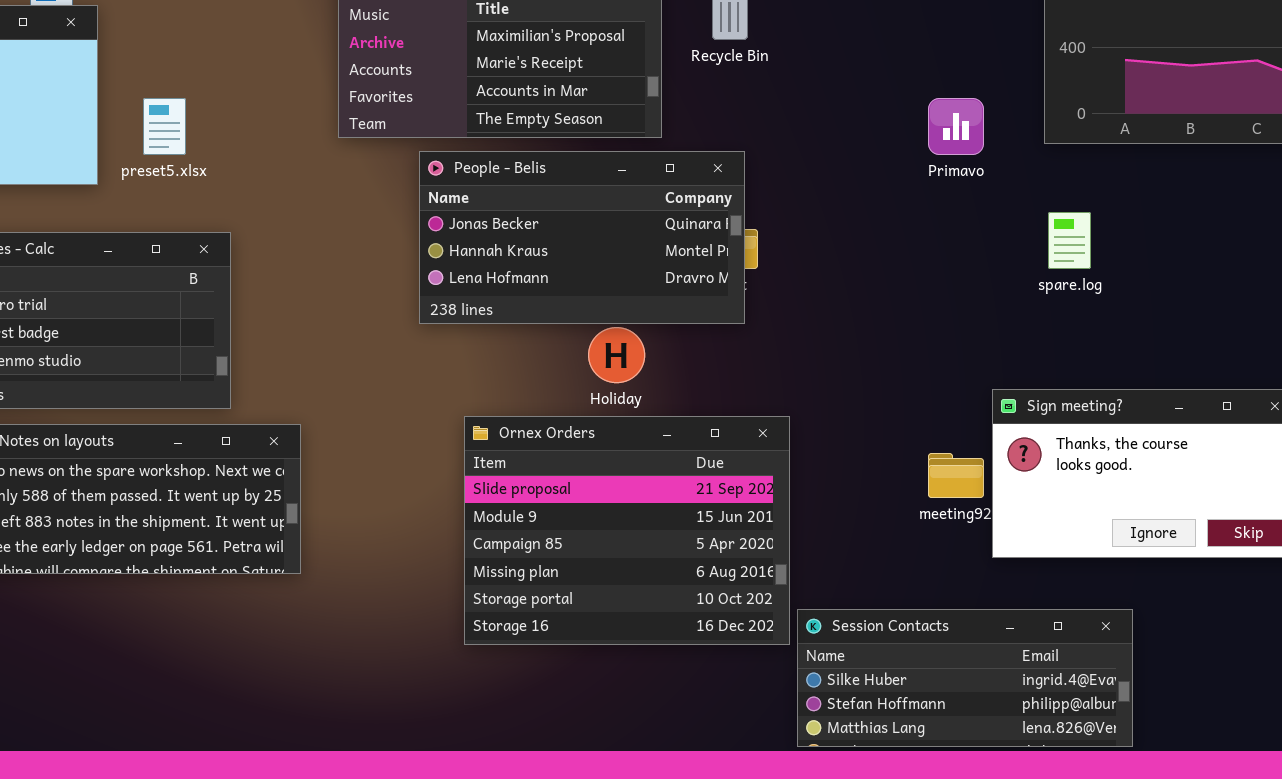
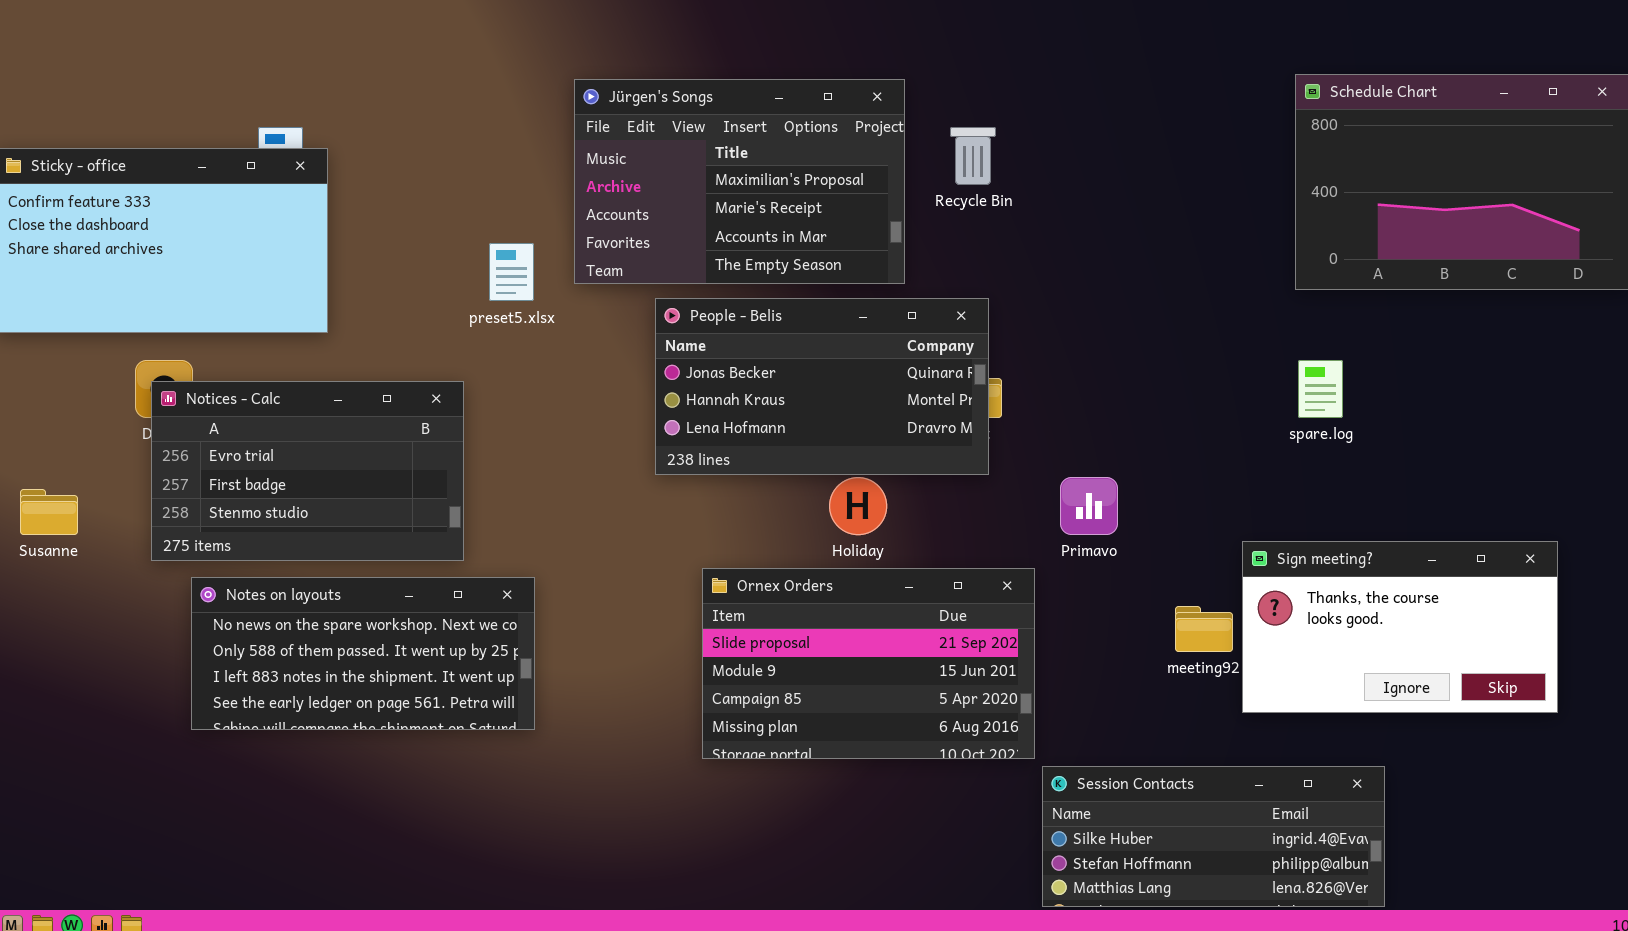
preset5.xlsx: [143,98,186,155] -> [489,243,534,301], moved
Primavo: [928,98,984,155] -> [1060,477,1118,535], moved
Ornex Orders: [464,416,790,645] -> [702,568,1035,759], resized

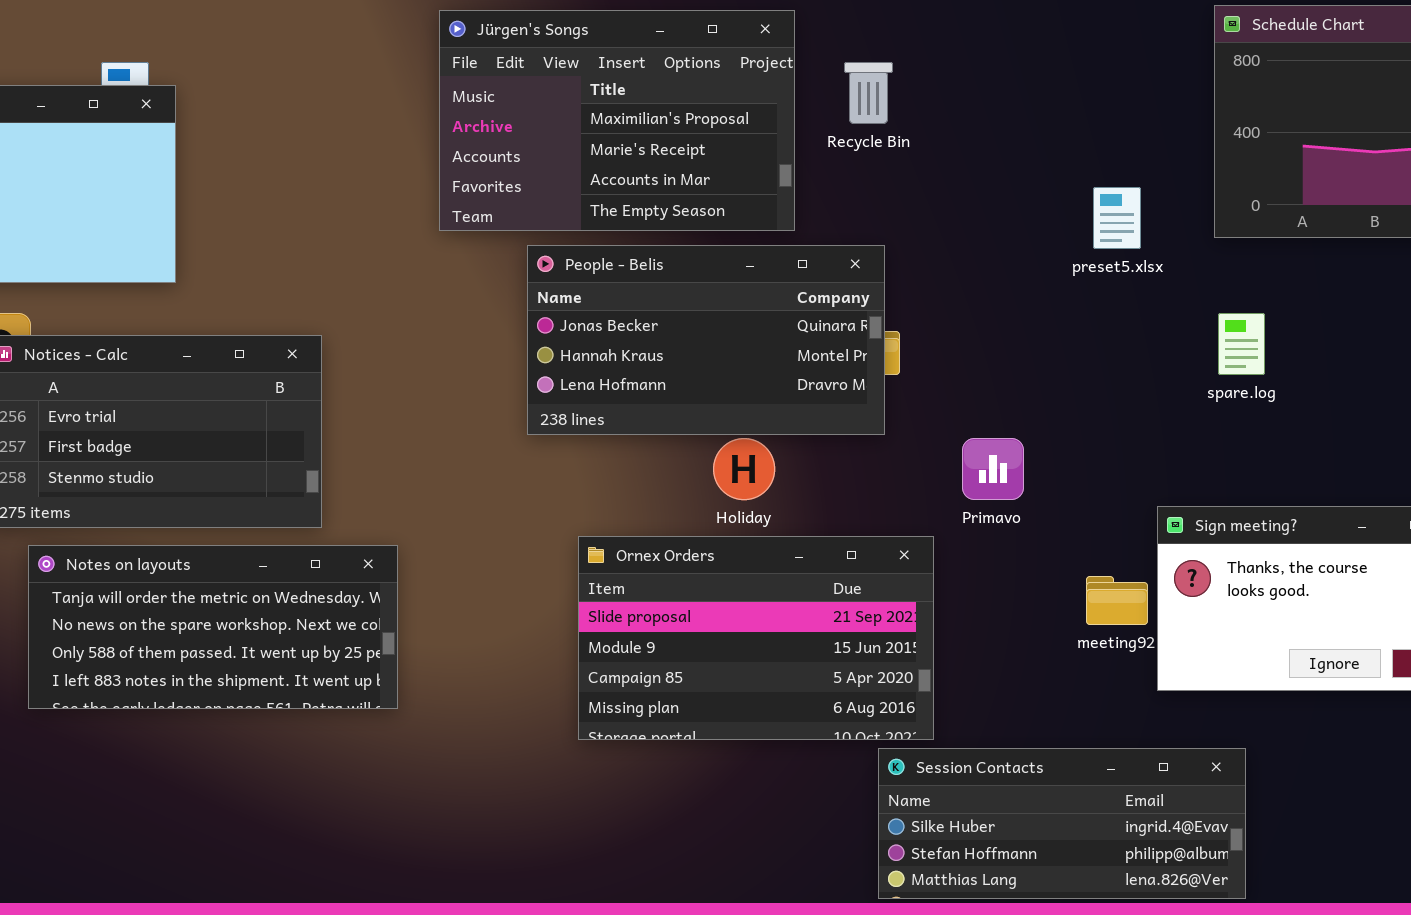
preset5.xlsx: [489,243,534,301] -> [1093,187,1141,249], moved
Notes on layouts: [191,577,535,730] -> [28,545,398,709], scrolled up 1 row
Session Contacts: [1042,766,1385,907] -> [878,748,1246,899], moved

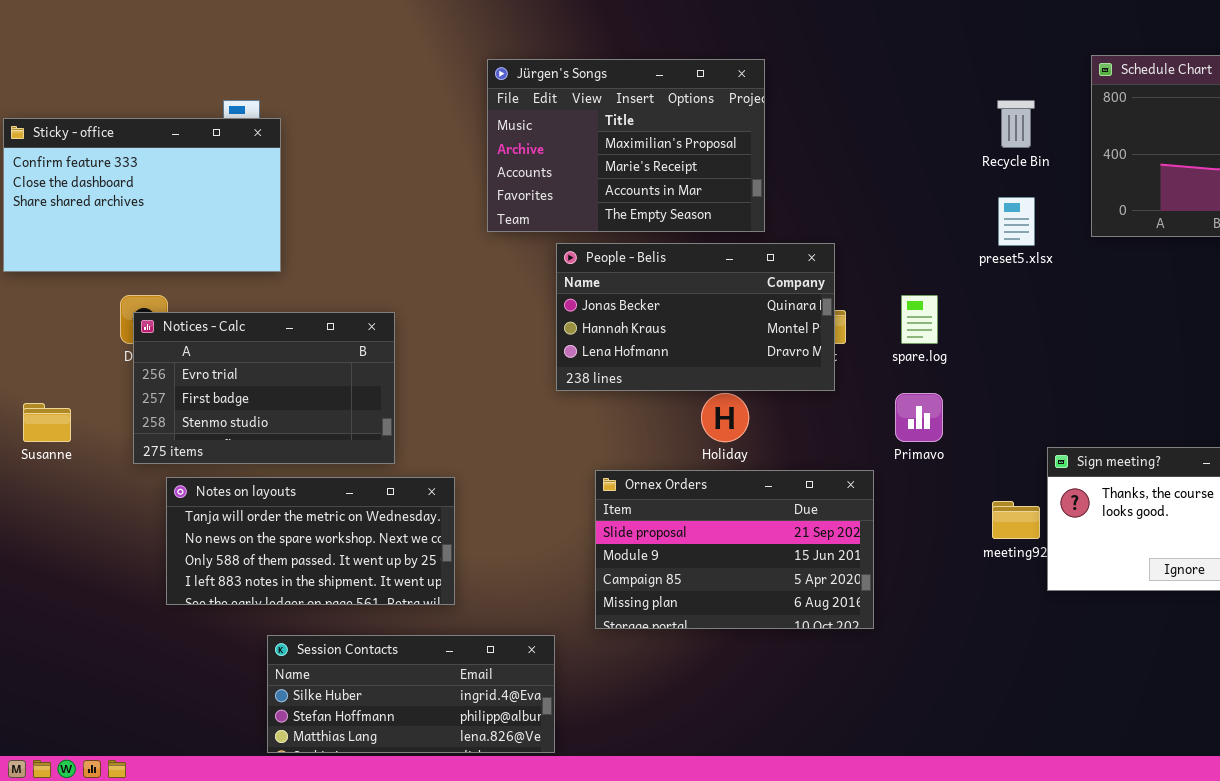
Recycle Bin: [844,62,893,124] -> [997,100,1035,148], moved
spare.log: [1218,313,1265,375] -> [901,295,938,344], moved
Session Contacts: [878,748,1246,899] -> [267,635,555,753], moved

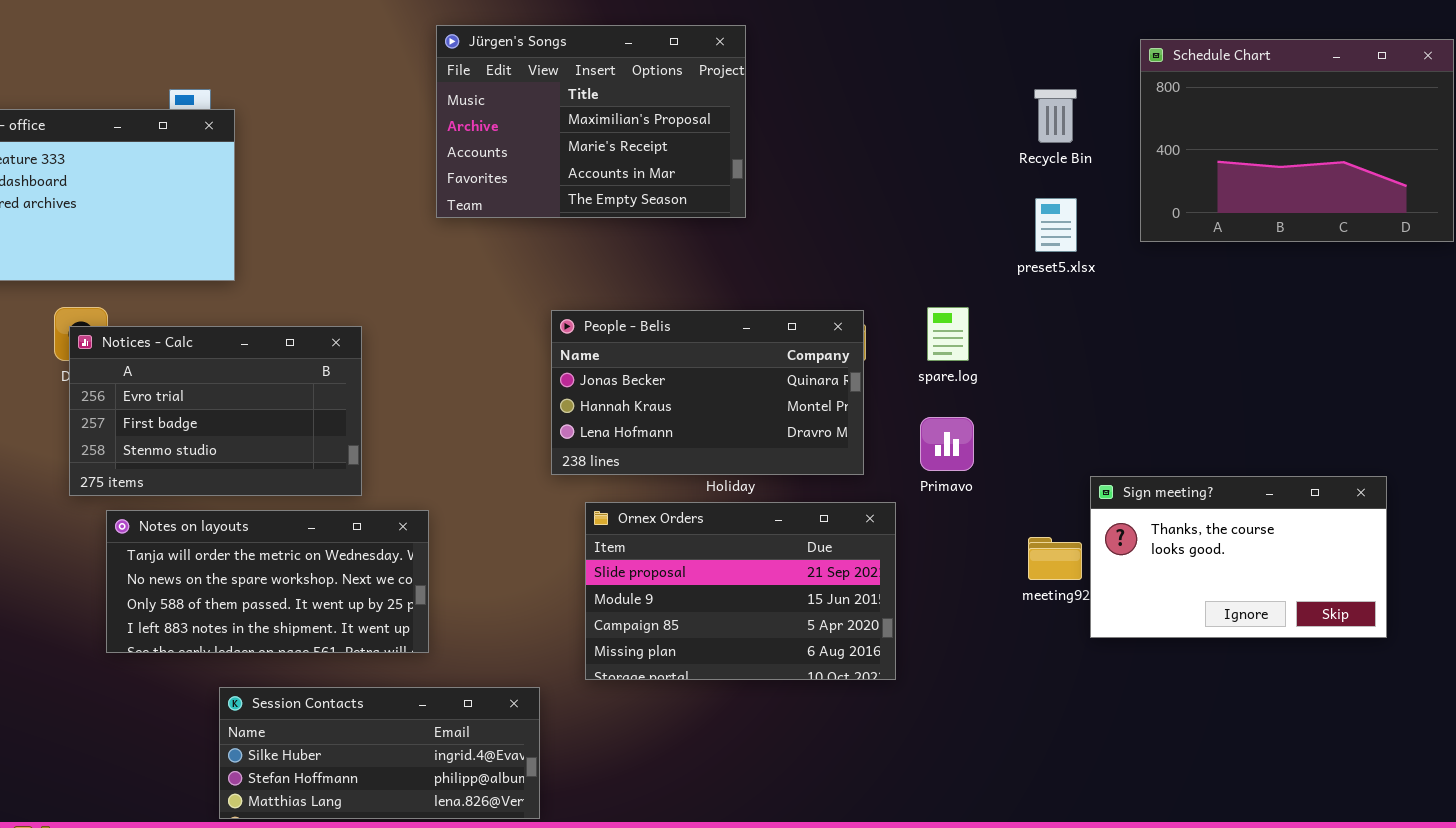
Jürgen's Songs: [487,59,765,232] -> [436,25,746,218], moved
People - Belis: [556,243,835,391] -> [551,310,864,475], moved

